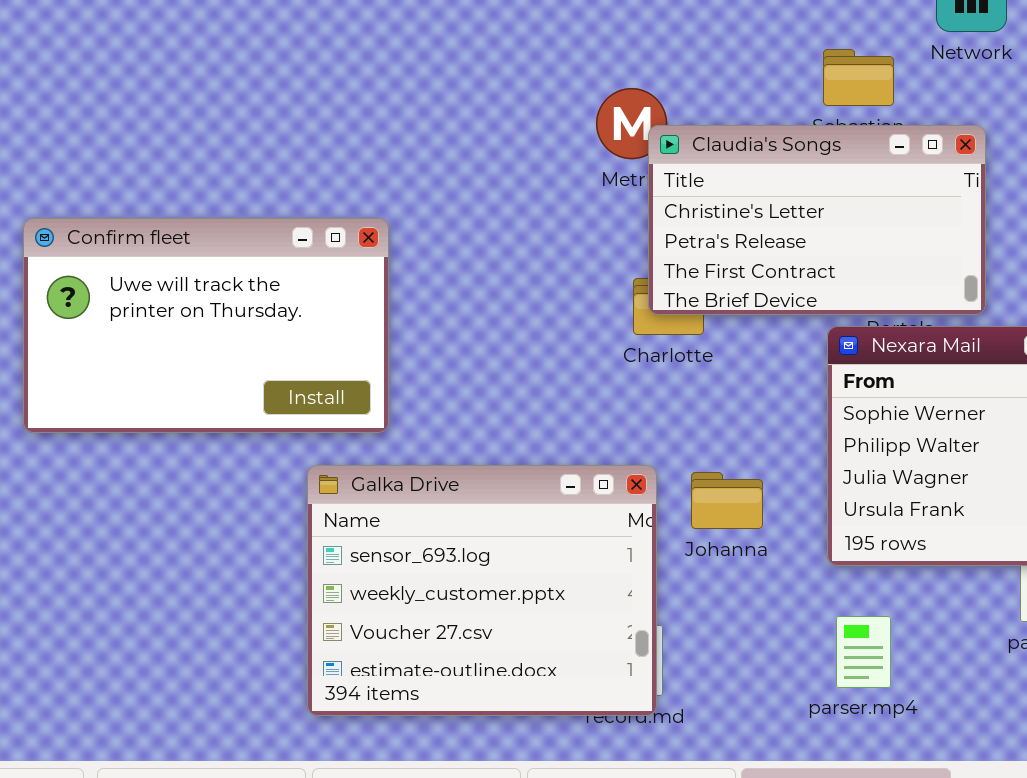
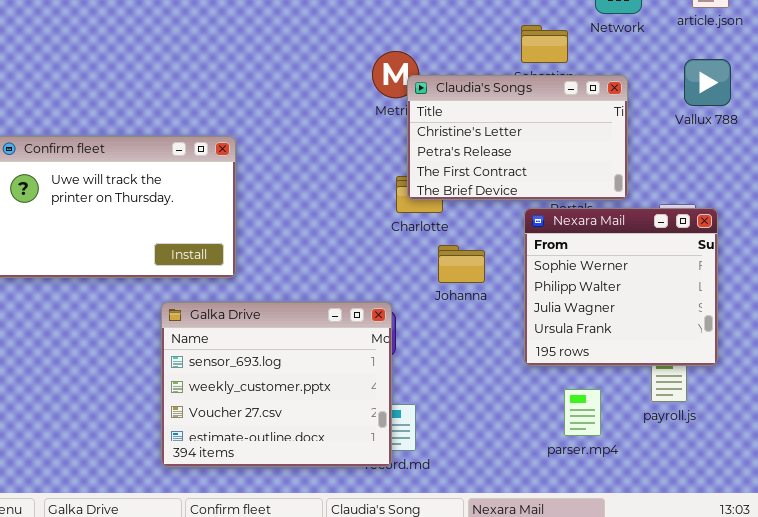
Galka Drive: [307,465,657,716] -> [161,302,392,467], moved
Johanna: [691,472,763,529] -> [438,245,485,283], moved
parser.mp4: [836,616,891,688] -> [564,389,601,436], moved

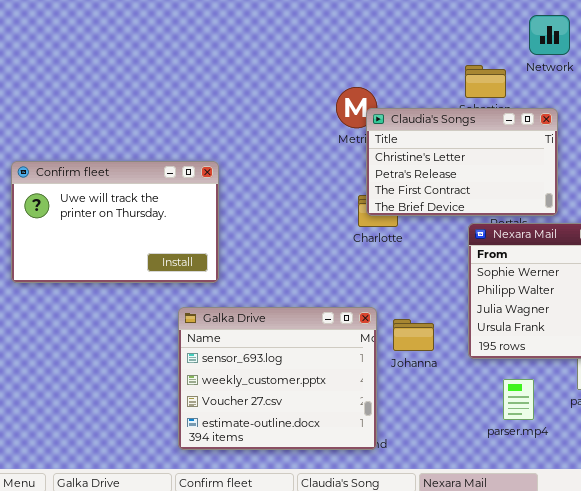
Johanna: [438,245,485,283] -> [393,319,434,351], moved
Galka Drive: [161,302,392,467] -> [178,307,377,450], moved

